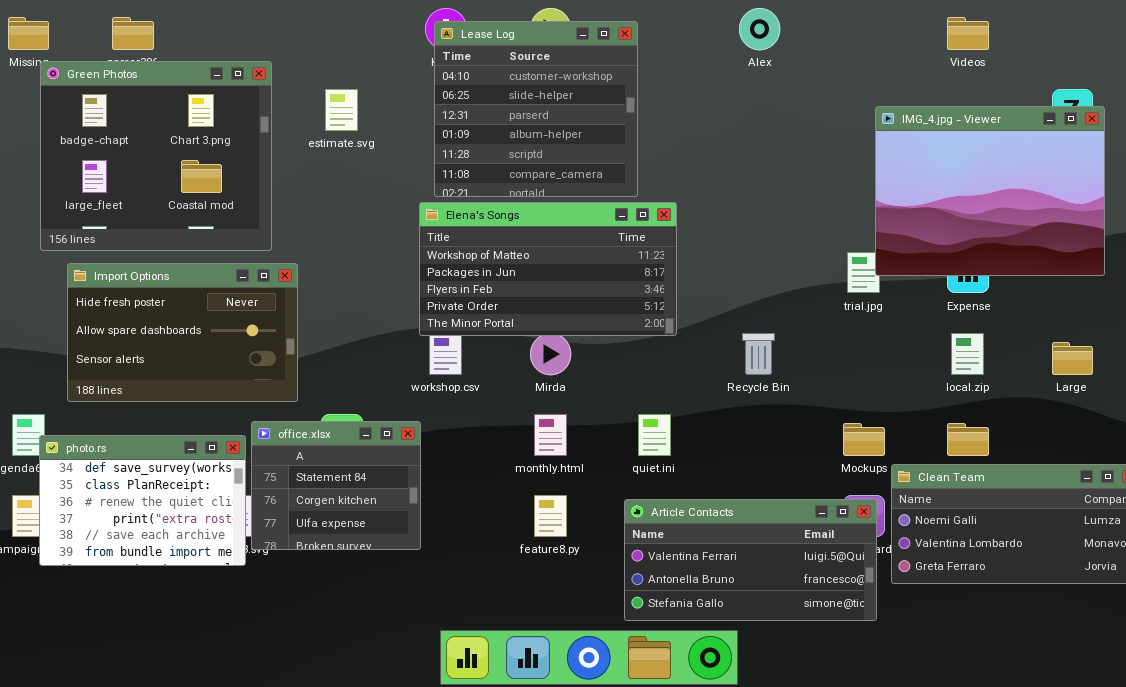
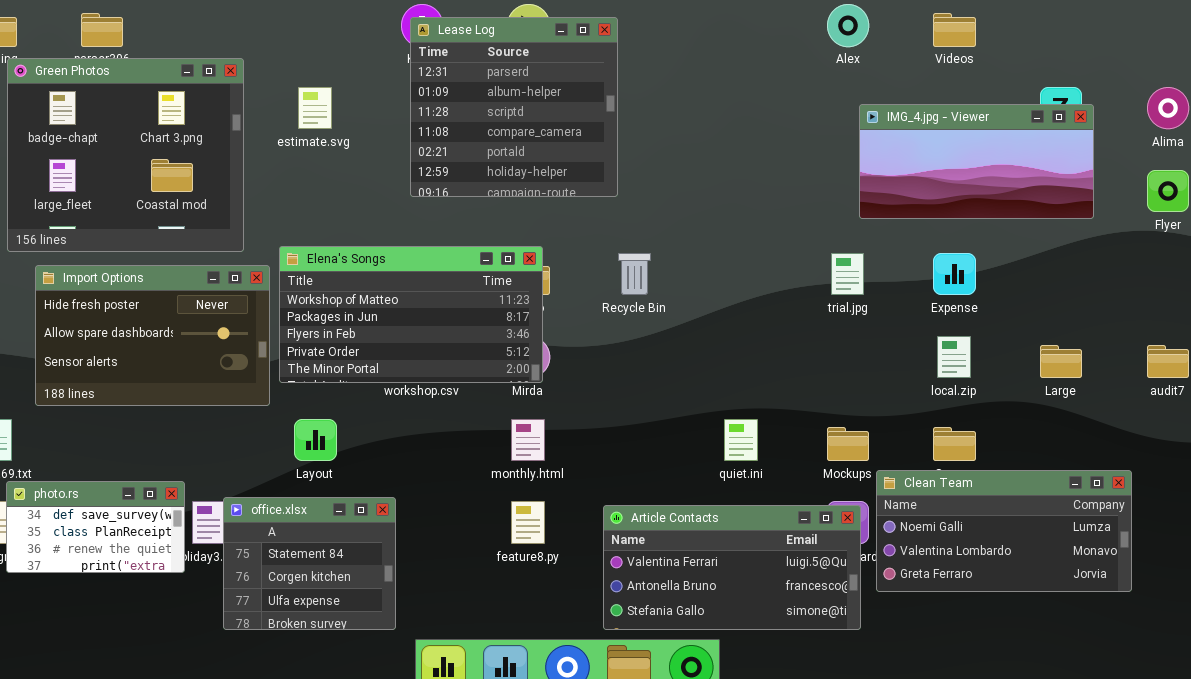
Alex: [739,8,780,50] -> [827,4,869,47], moved
Lease Log: [434,21,638,197] -> [410,17,618,197], scrolled down 2 rows
IMG_4.jpg - Viewer: [875,106,1105,276] -> [859,104,1094,219], resized
Elena's Songs: [419,202,677,336] -> [279,246,543,383], moved
Recycle Bin: [742,333,775,375] -> [618,253,651,295], moved
quiet.ini: [638,414,671,456] -> [724,419,758,461], moved
office.xlsx: [251,421,421,550] -> [223,497,396,630], moved
photo.rs: [39,435,246,566] -> [6,481,185,573], resized

